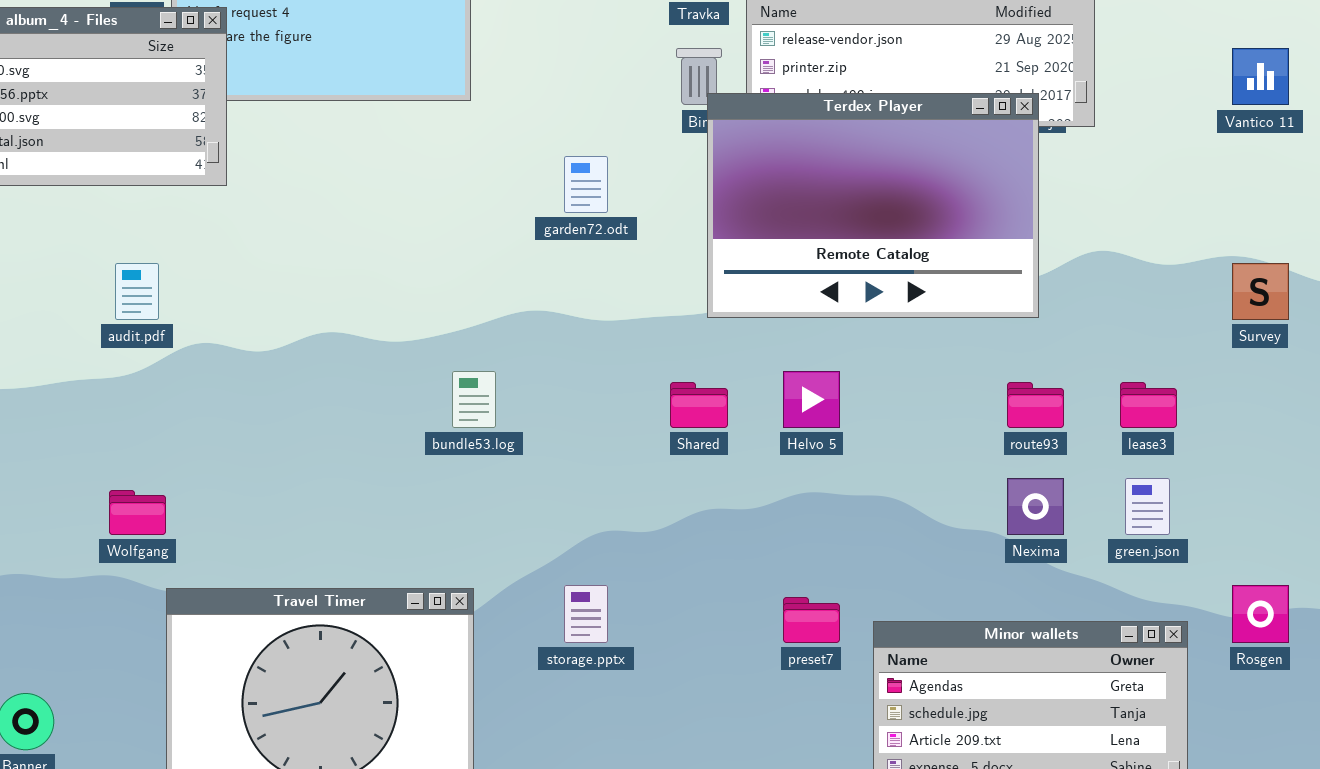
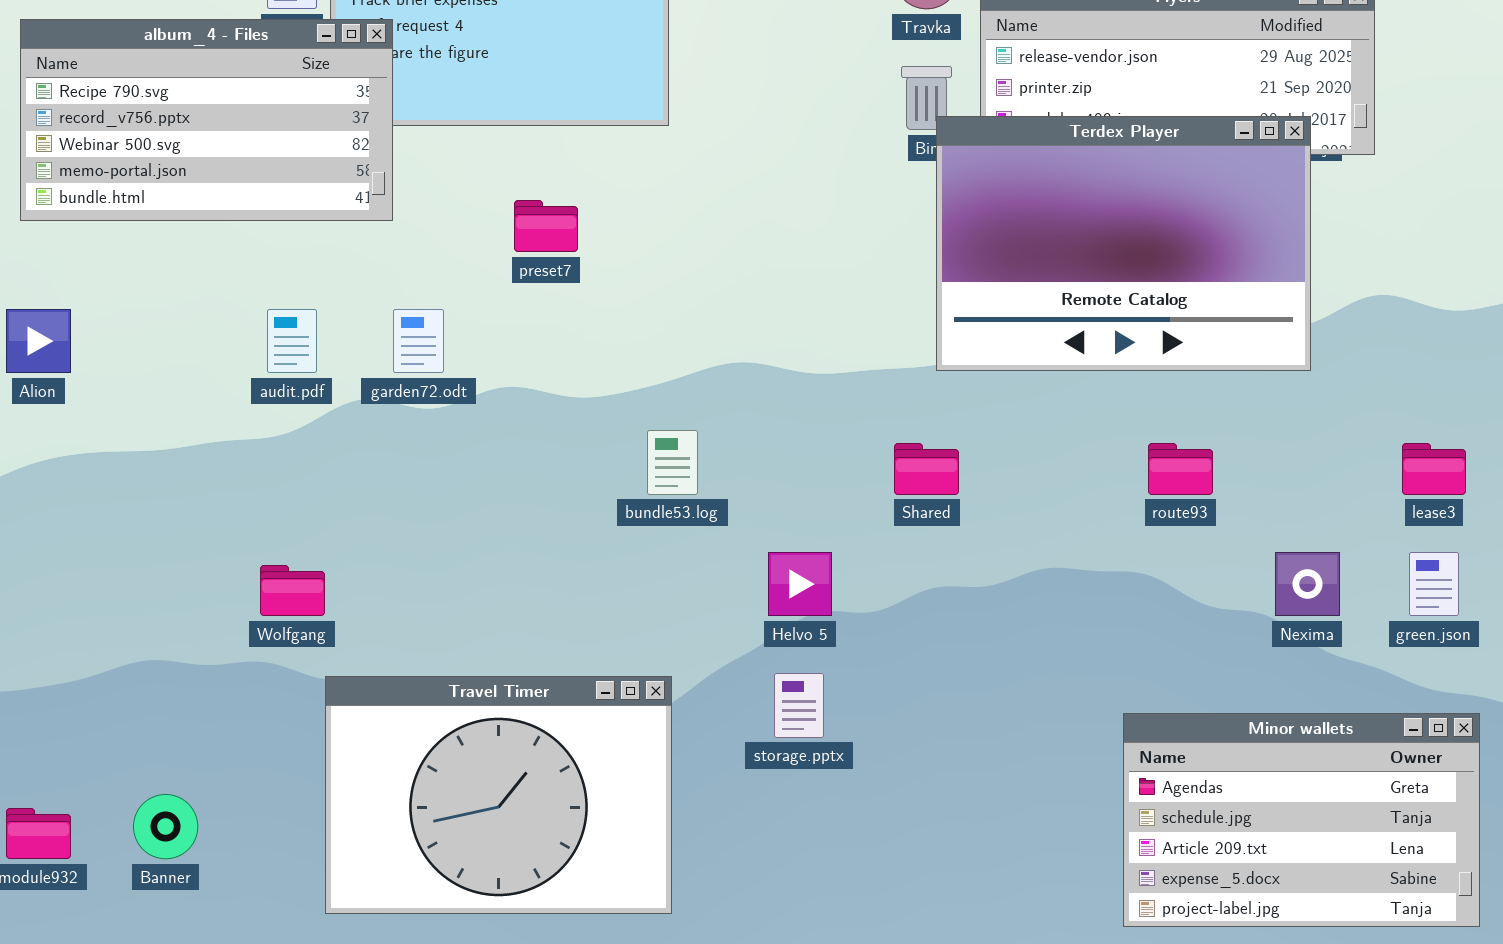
garden72.odt: [564,156,608,213] -> [393,309,444,373], moved
Helvo 5: [783,371,840,428] -> [768,552,832,616], moved
route93: [1007,382,1064,428] -> [1148,443,1213,495], moved
preset7: [783,597,840,643] -> [514,200,578,252], moved

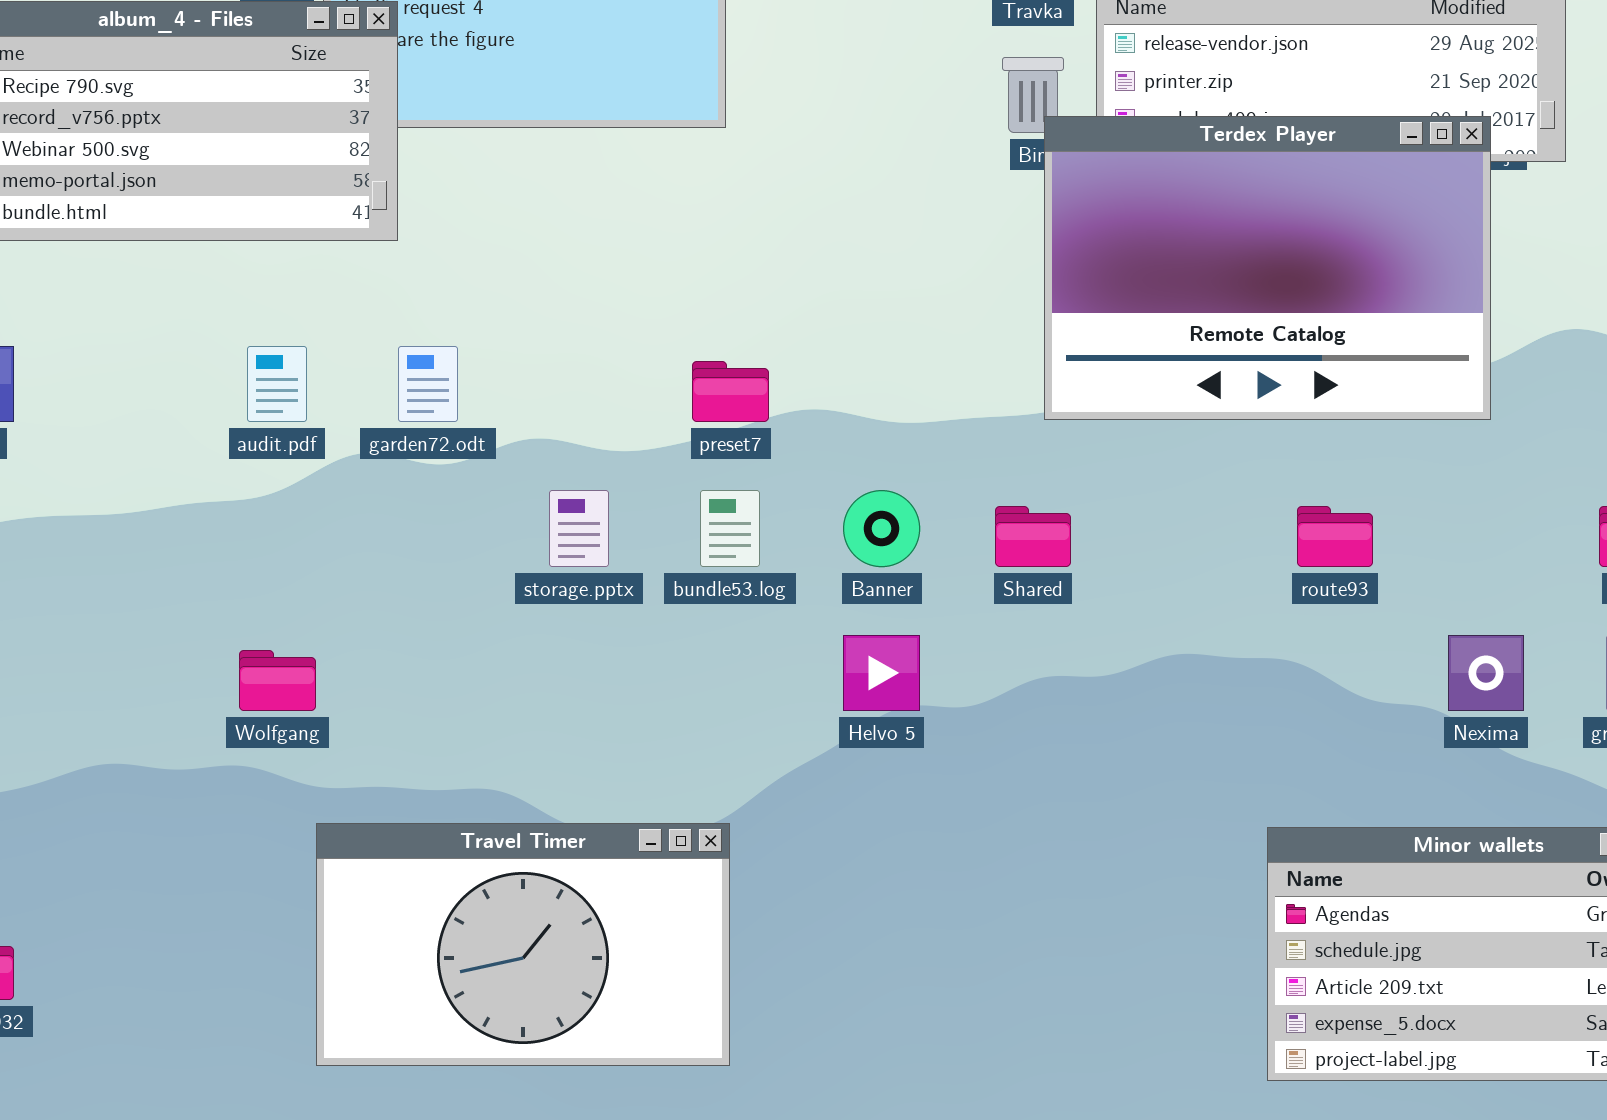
preset7: [514,200,578,252] -> [692,361,769,422], moved
storage.pptx: [774,673,824,738] -> [549,490,609,567], moved
Travel Timer: [325,676,672,914] -> [316,823,730,1066], resized
Banner: [133,794,198,859] -> [843,490,920,567], moved

